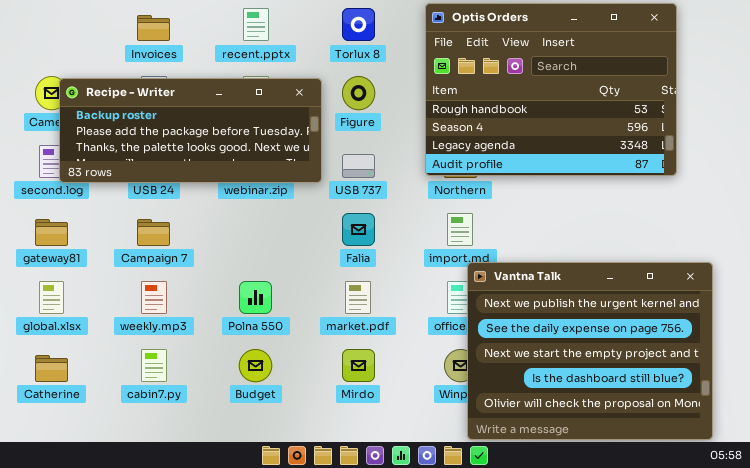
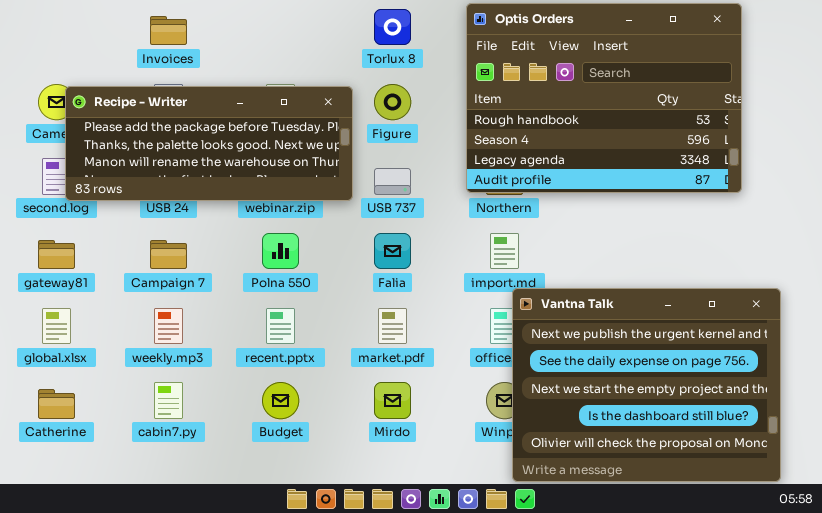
recent.pptx: [243,8,269,41] -> [266,308,295,344], moved
Recipe - Writer: [59,78,322,183] -> [65,86,353,201], scrolled down 1 row
Polna 550: [239,281,272,314] -> [262,233,299,269], moved

